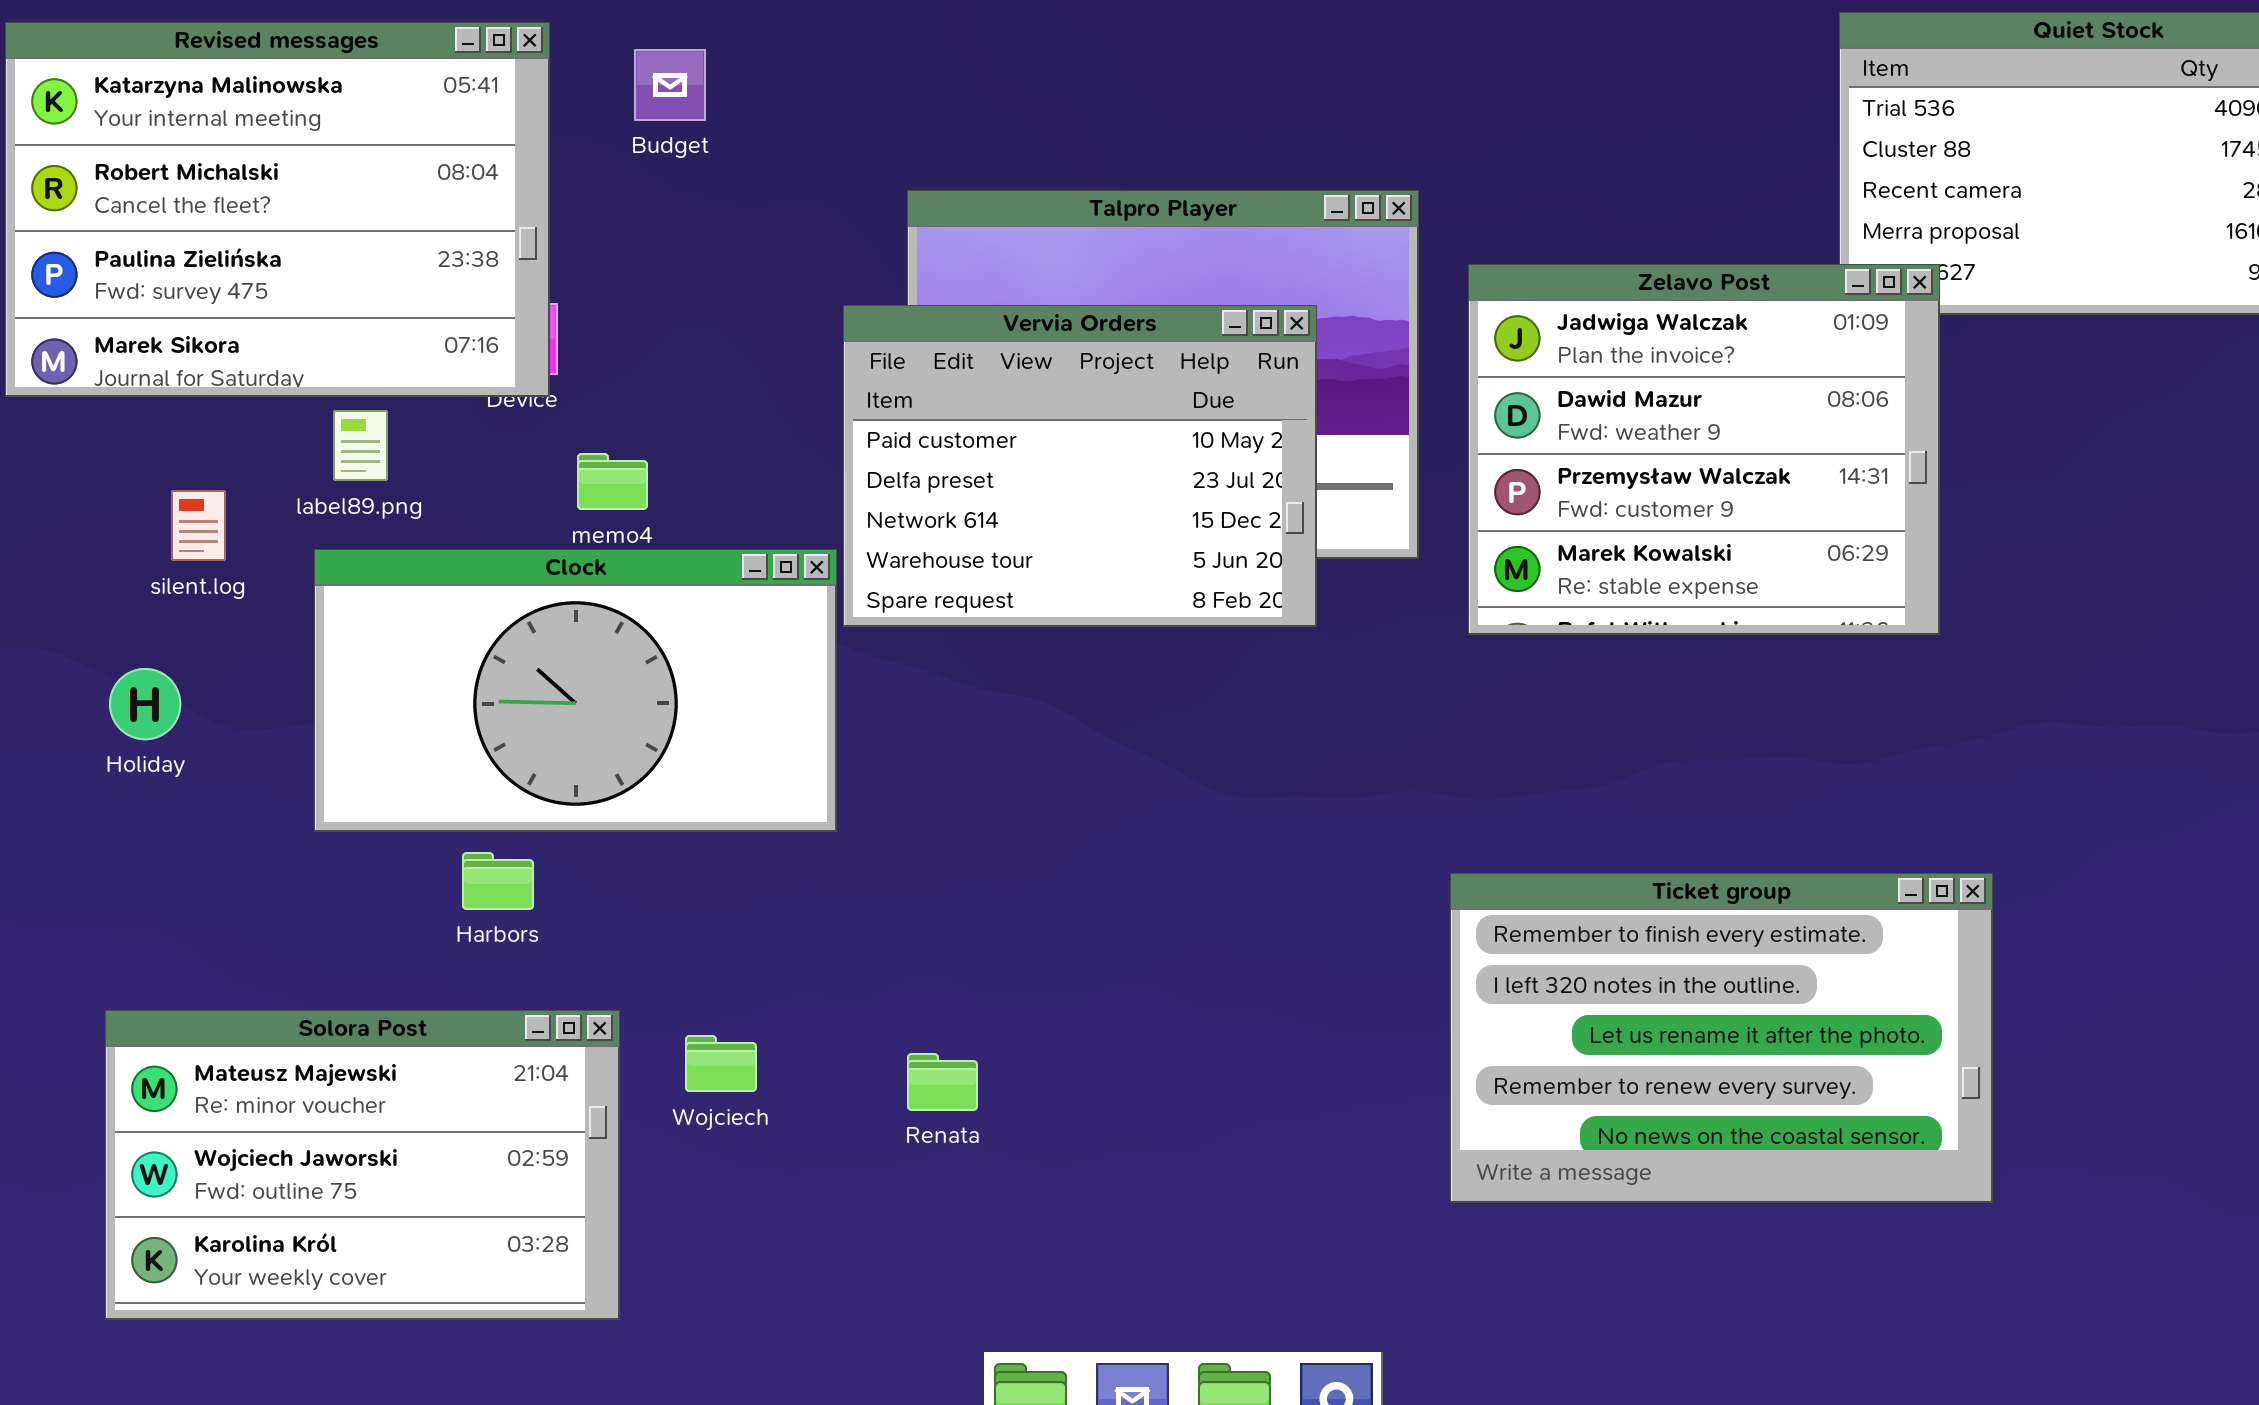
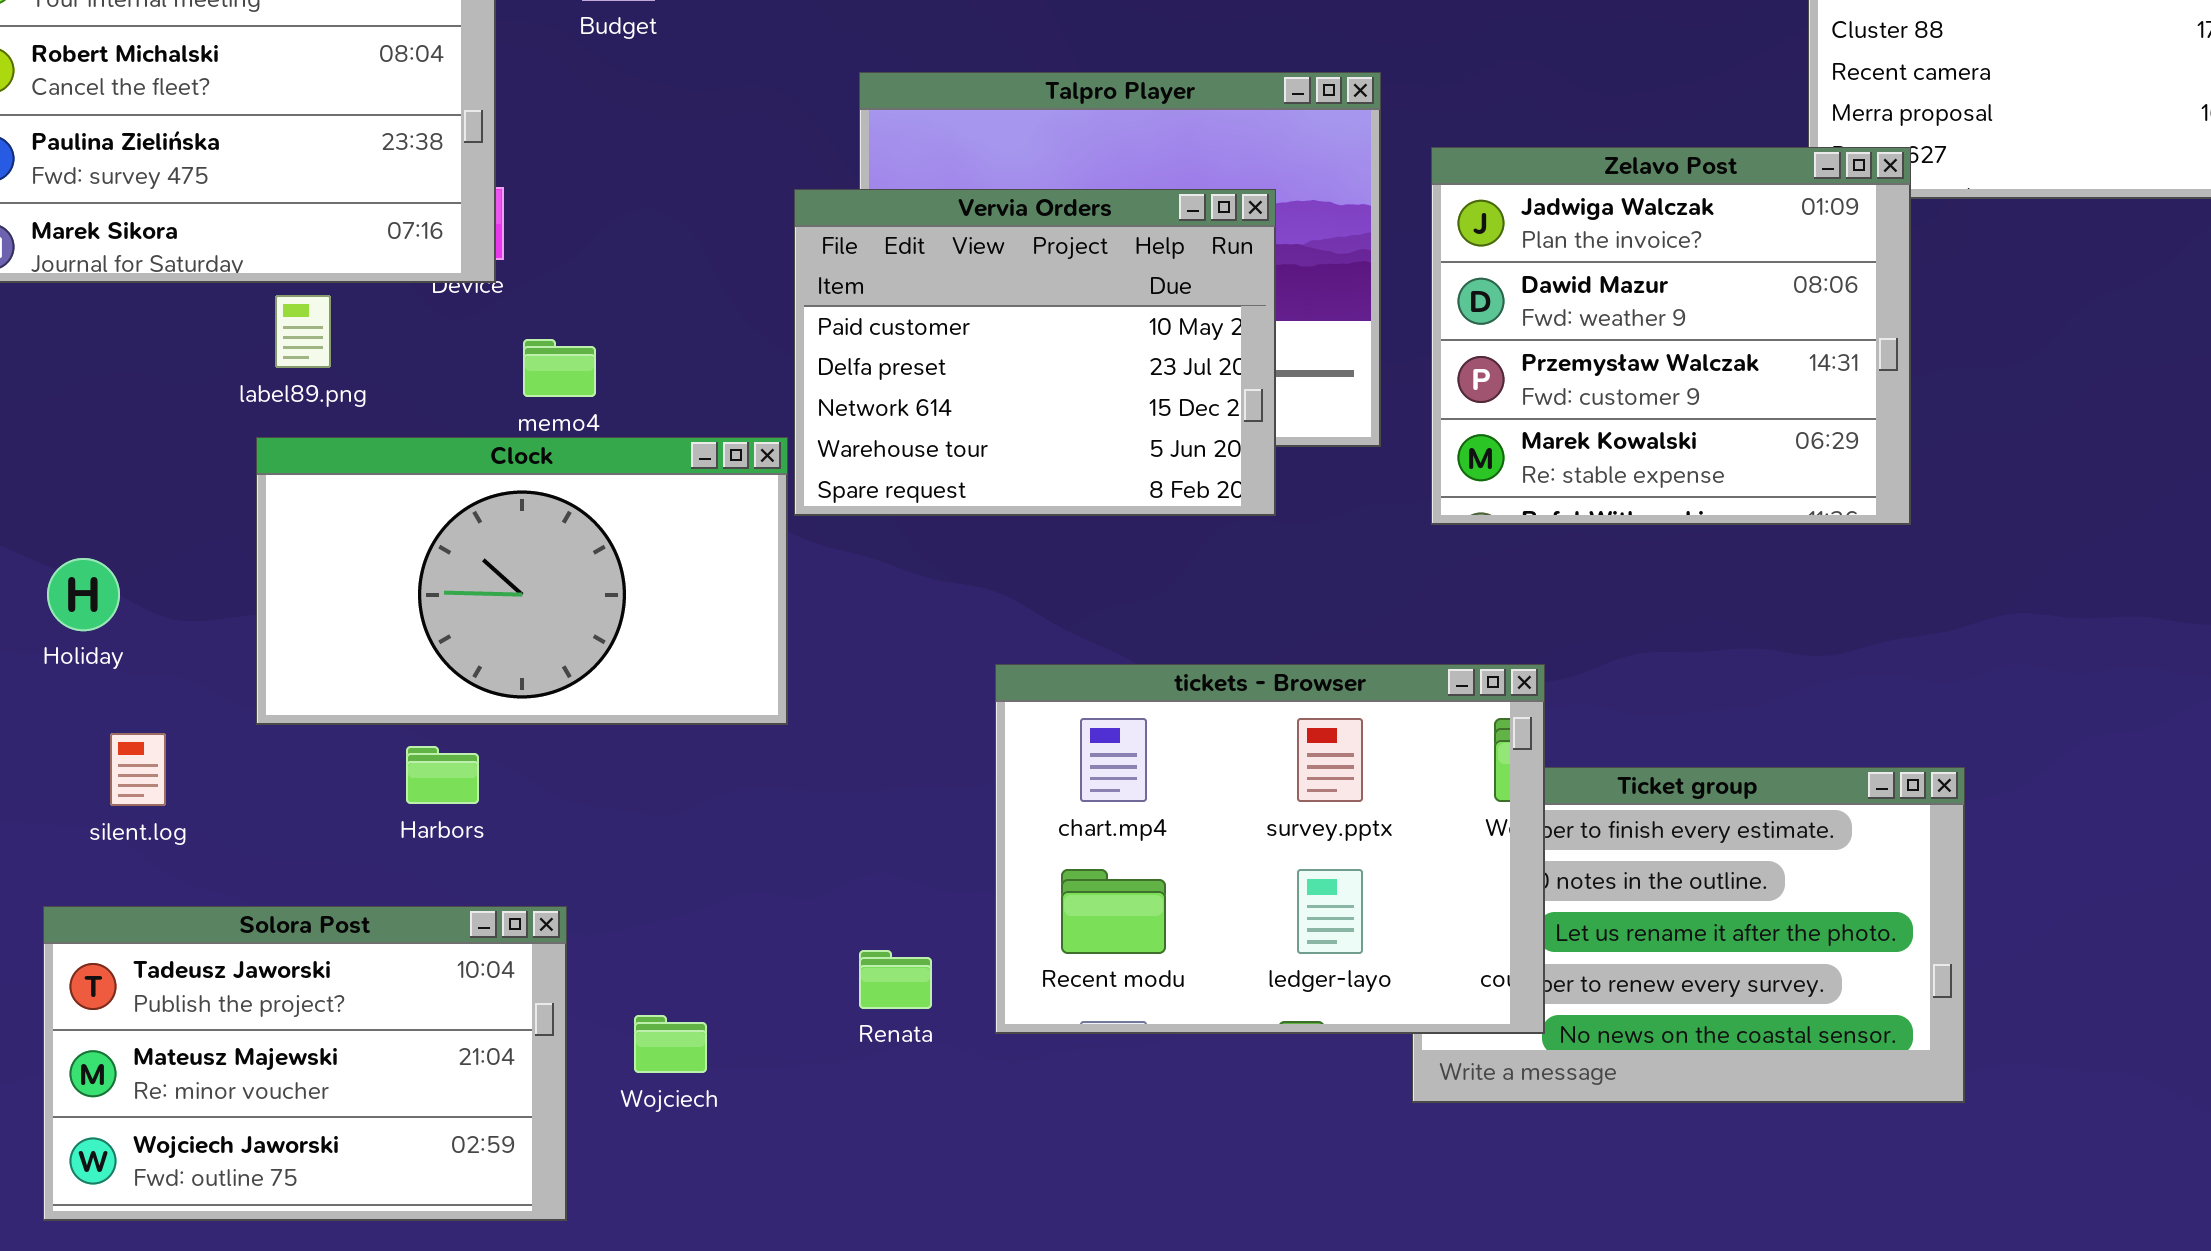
silent.log: [171,490,226,561] -> [110,733,166,806], moved
tickets - Browser: none -> [995,664,1545,1034], opened
Solora Post: [105,1010,620,1320] -> [43,906,567,1221], scrolled up 1 row
Wojciech: [685,1035,757,1092] -> [634,1015,707,1073], moved

